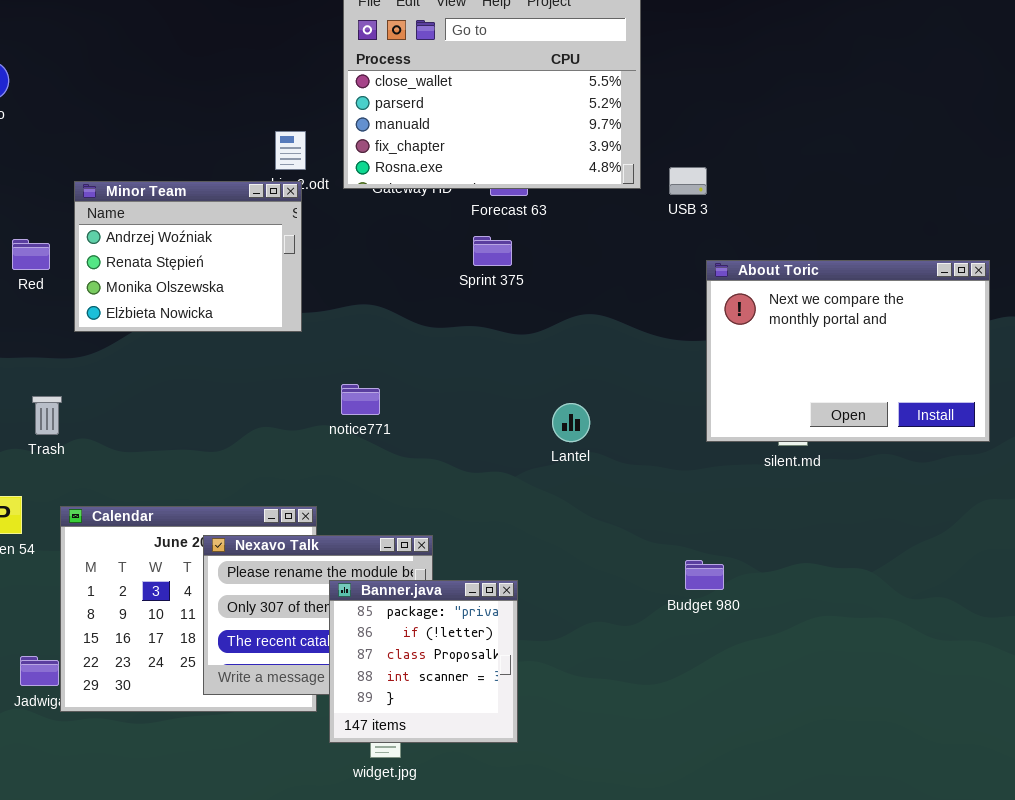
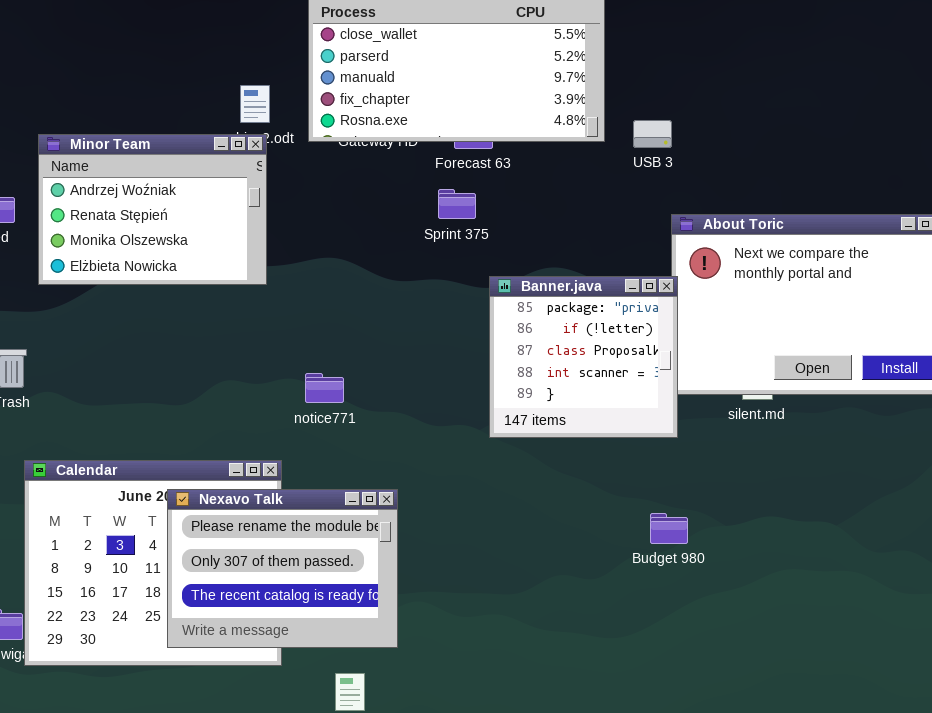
notice771: [341,384,380,415] -> [305,373,344,403], moved
Banner.java: [329,580,518,743] -> [489,276,678,438], moved

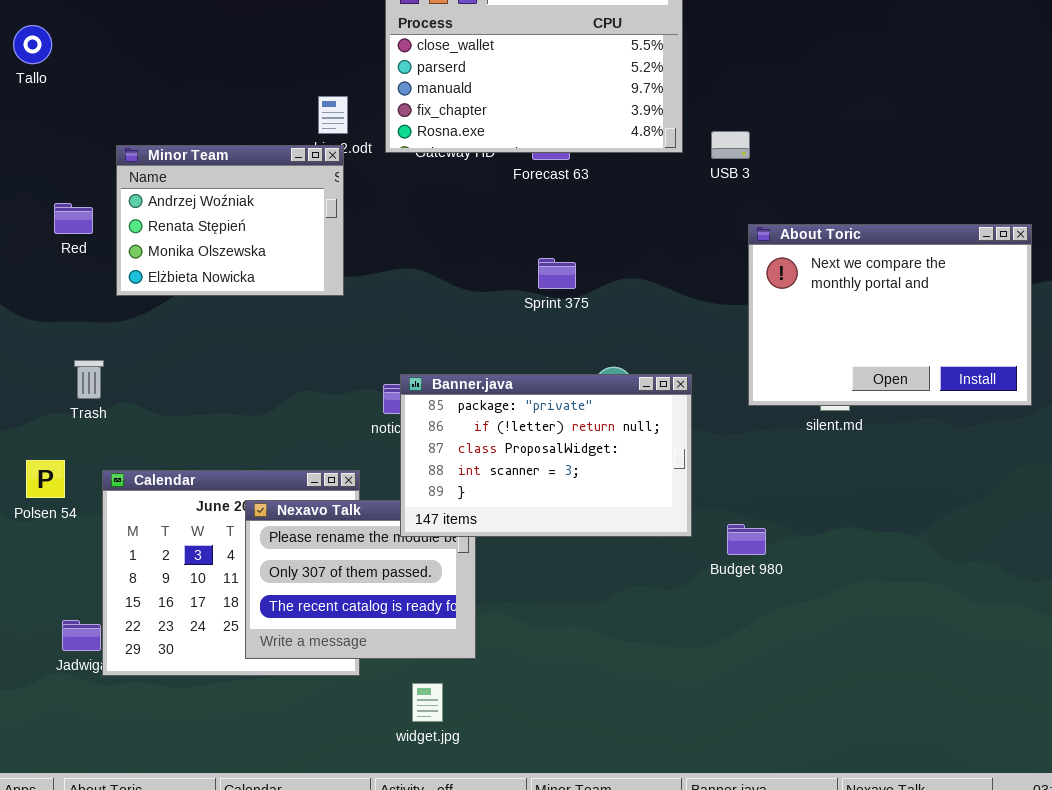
Sprint 375: [438,189,476,219] -> [538,258,576,289], moved
Banner.java: [489,276,678,438] -> [400,374,692,537], moved, resized

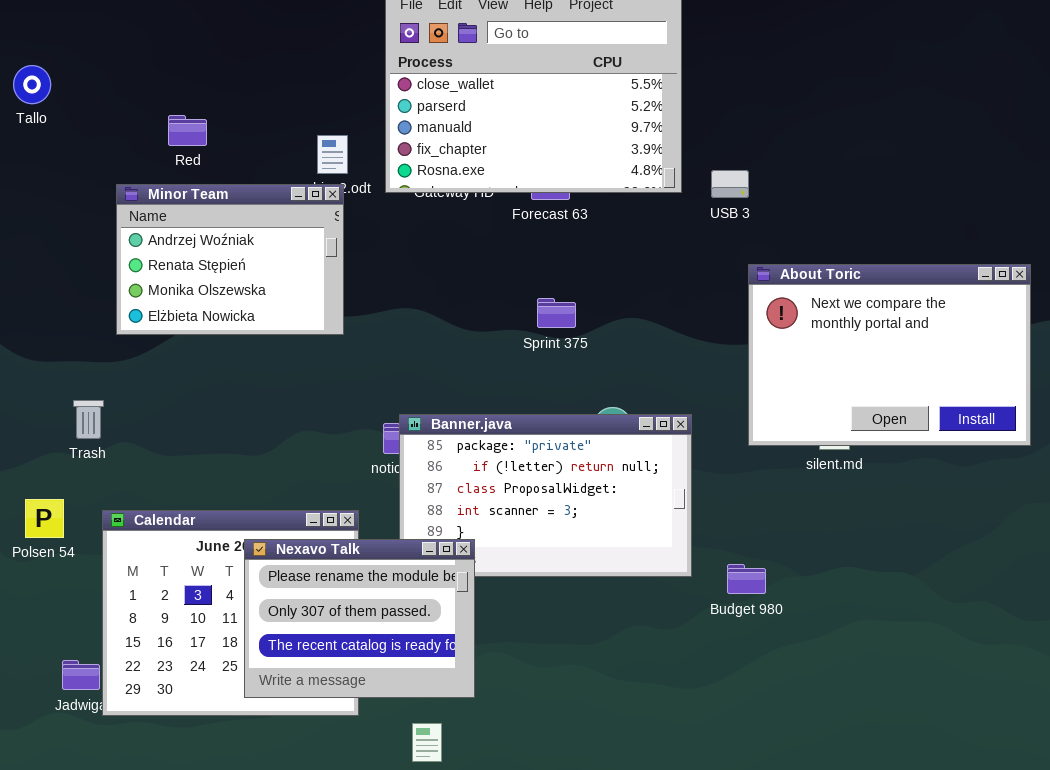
Red: [54,203,93,234] -> [168,115,207,146], moved
Nexavo Talk: [245,500,476,659] -> [244,539,475,698], raised

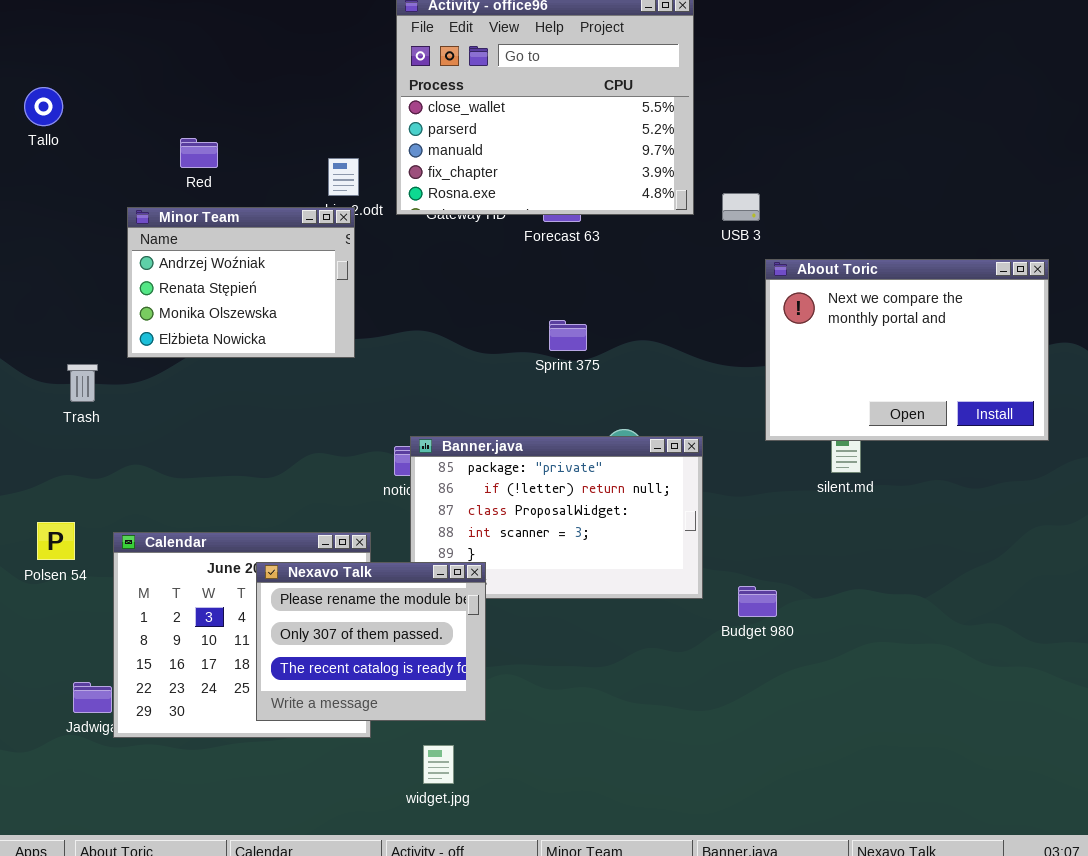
About Toric: [748,264,1031,446] -> [765,259,1049,441], moved
Trash: [73,400,104,439] -> [67,364,98,402], moved

